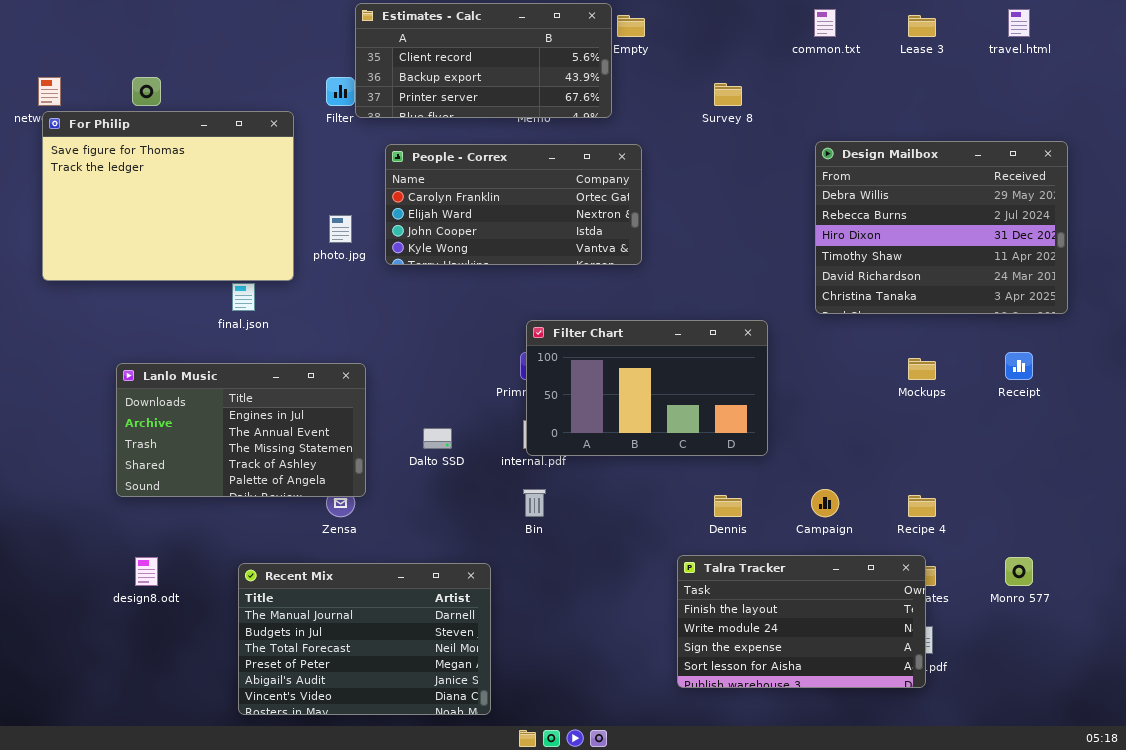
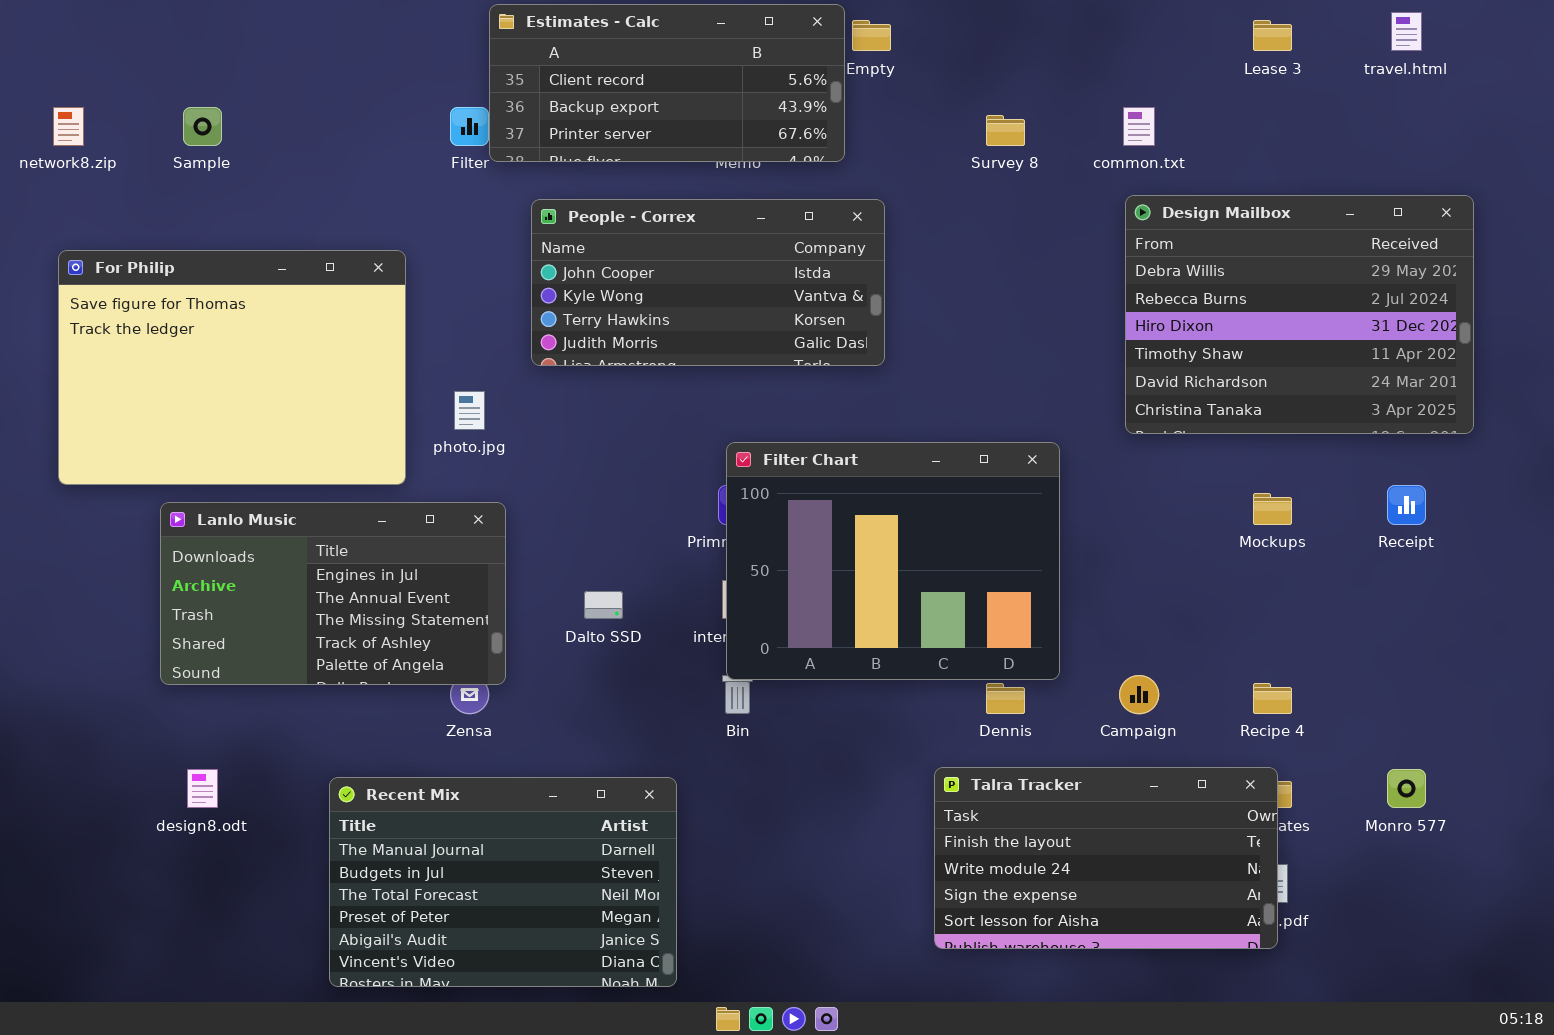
common.txt: [814,9,836,37] -> [1123,107,1155,146], moved
For Philip: [42,111,294,281] -> [58,250,406,485], moved
People - Correx: [385,144,642,265] -> [531,199,885,366], scrolled down 2 rows
photo.jpg: [329,215,352,243] -> [454,391,485,430], moved
Filter Chart: [526,320,768,456] -> [726,442,1060,680], resized

